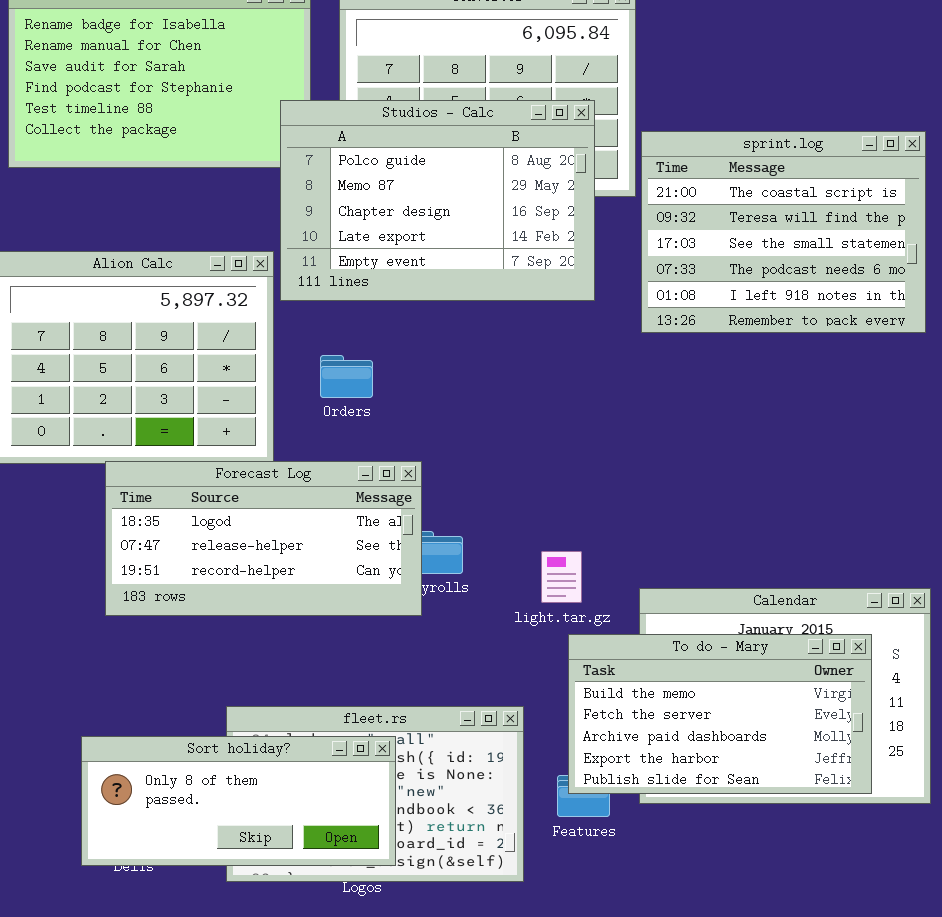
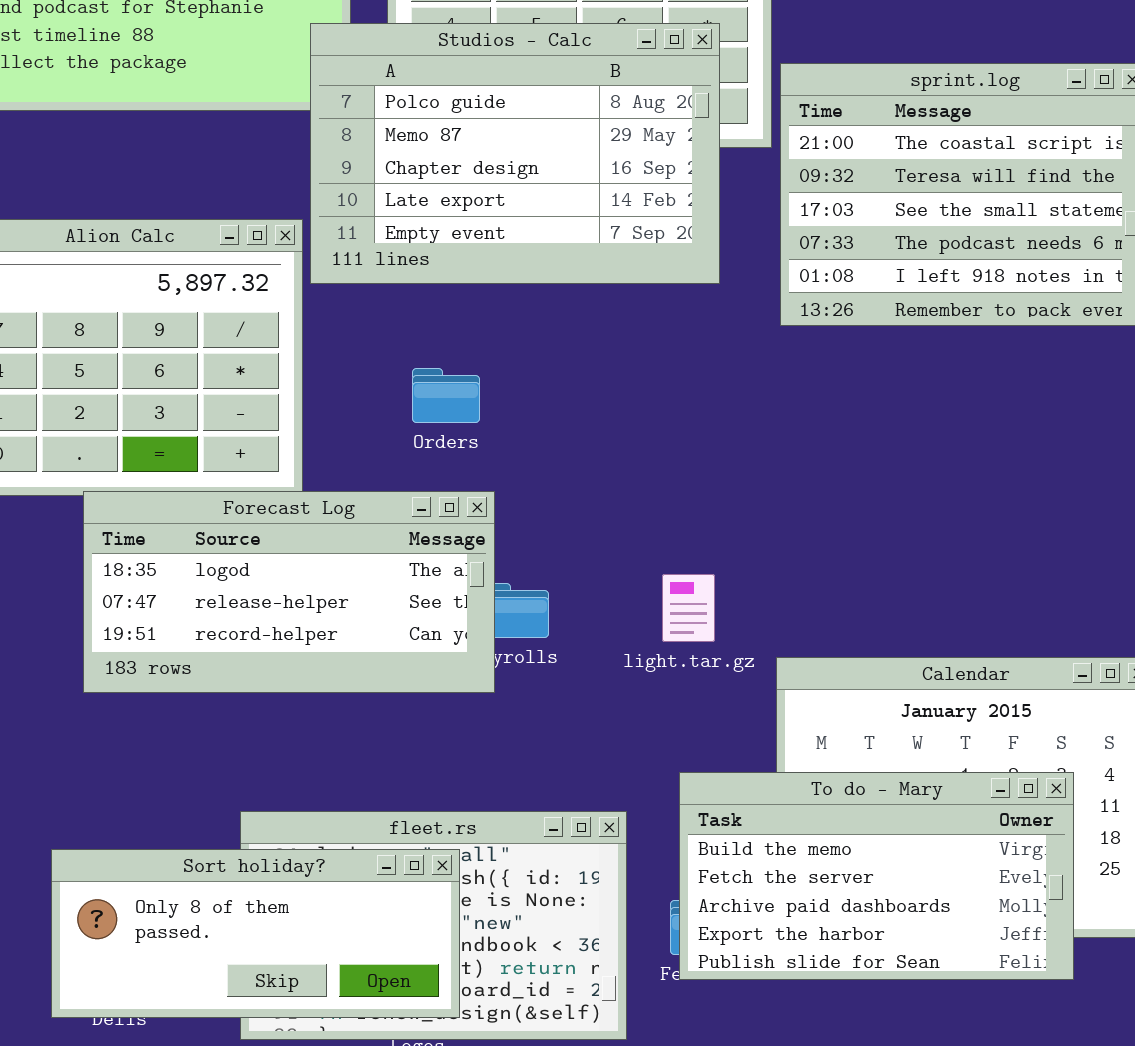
Orders: [320,355,373,398] -> [412,368,480,423], moved
light.tar.gz: [541,551,582,603] -> [662,574,715,642], moved
To do - Mary: [568,634,872,794] -> [679,772,1074,980], moved

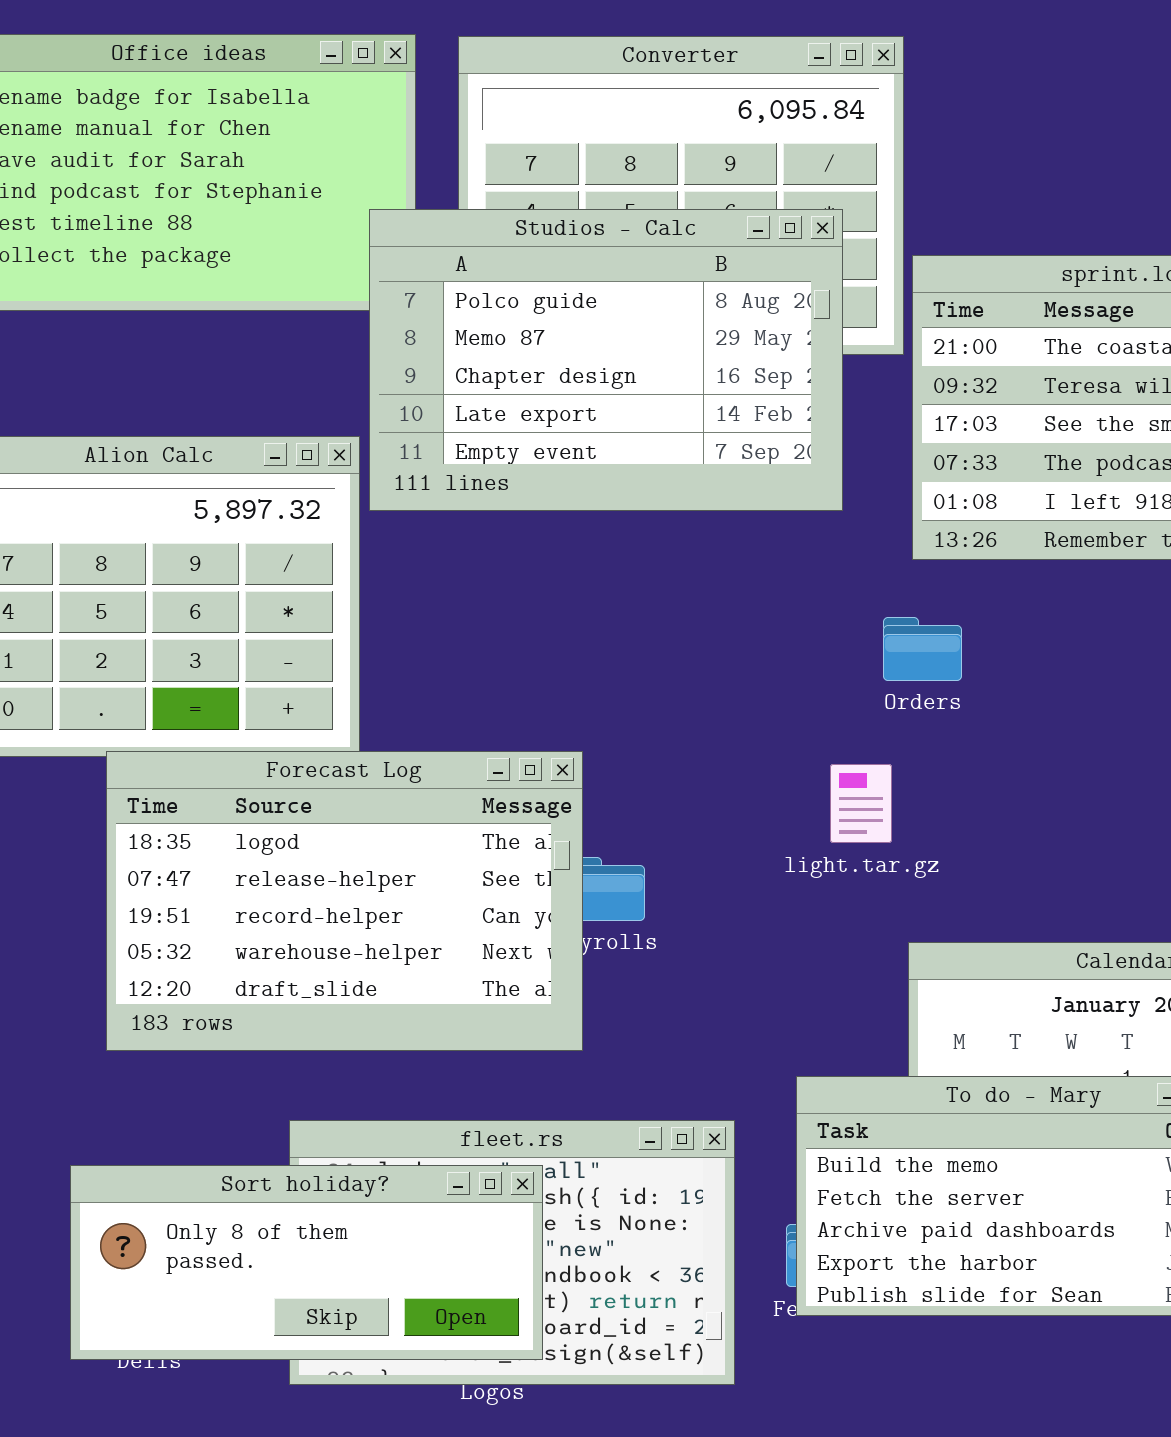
Orders: [412,368,480,423] -> [883,617,962,681], moved
Forecast Log: [83,491,495,693] -> [106,751,583,1051], resized
light.tar.gz: [662,574,715,642] -> [830,764,892,843], moved

